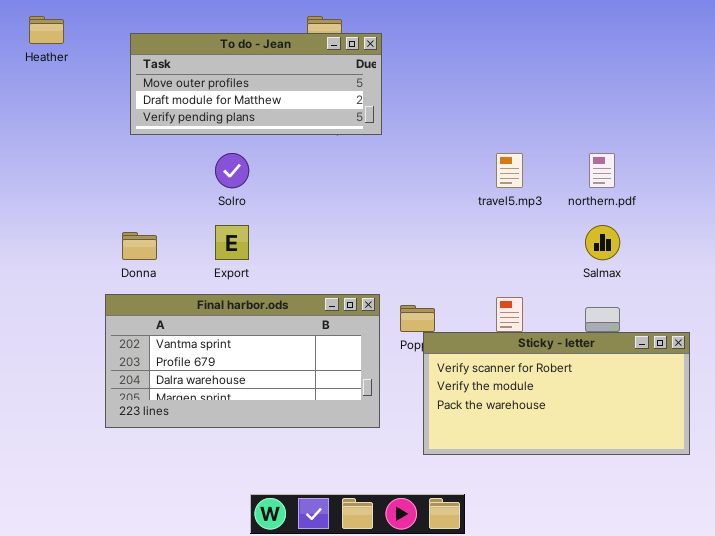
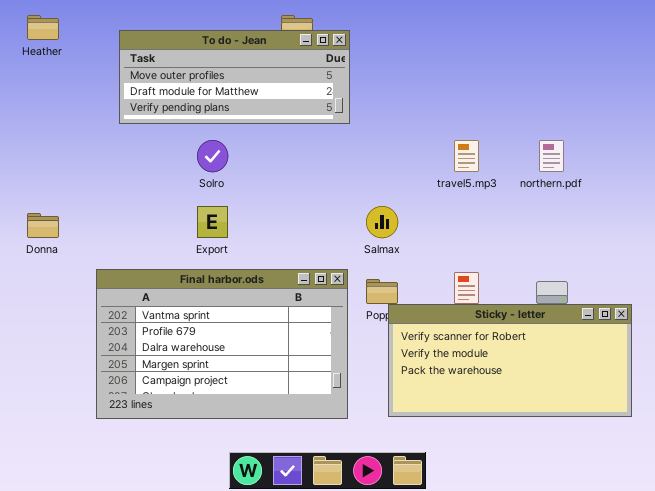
Salmax: [585,225,620,260] -> [366,206,398,238], moved
Donna: [122,232,157,260] -> [27,213,59,238], moved
Final harbor.ods: [105,294,380,428] -> [96,269,348,419], resized

